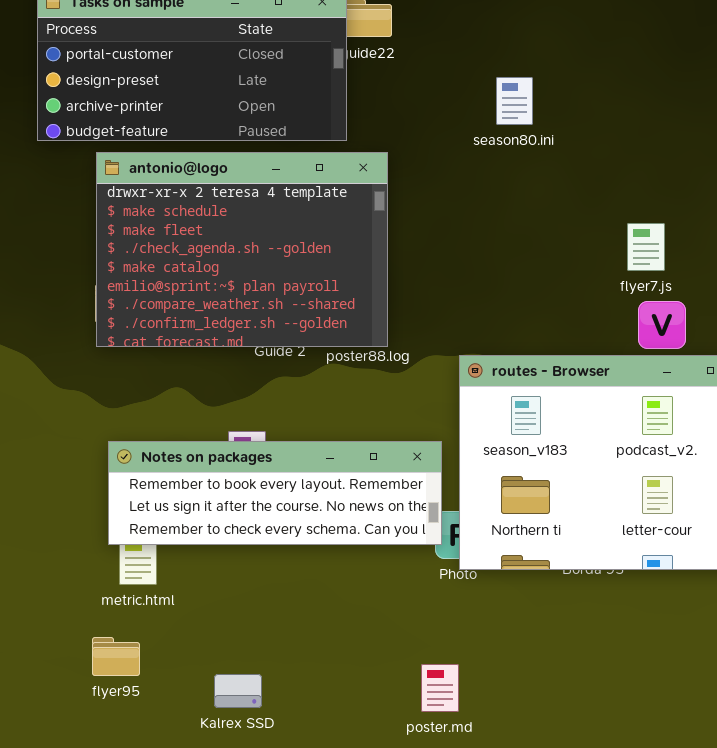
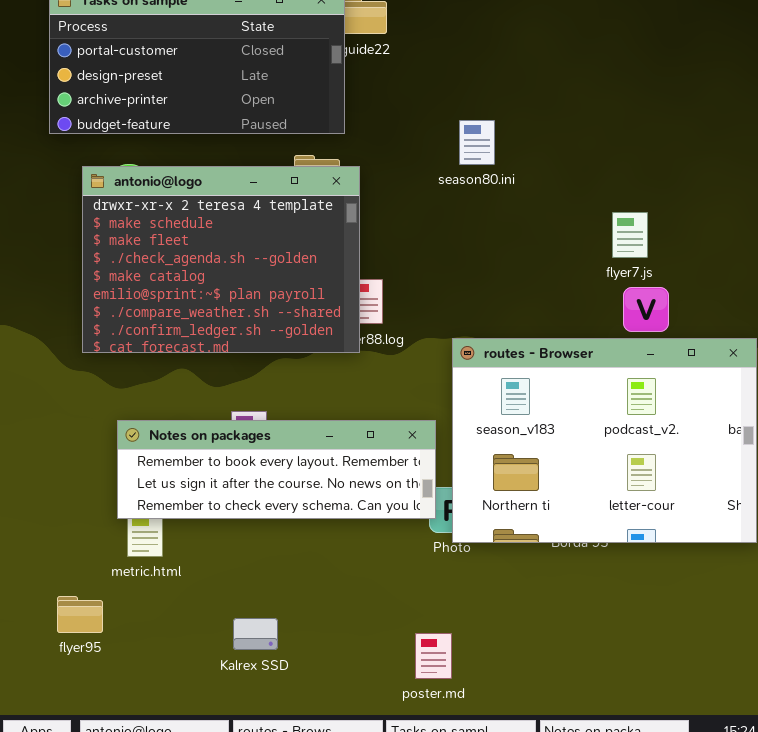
season80.ini: [496,77,533,125] -> [459,120,495,165], moved
antonio@logo: [96,152,388,347] -> [82,166,360,353], moved
flyer95: [92,637,140,676] -> [57,596,103,633], moved
Kalrex SSD: [214,674,262,708] -> [233,618,278,650], moved

